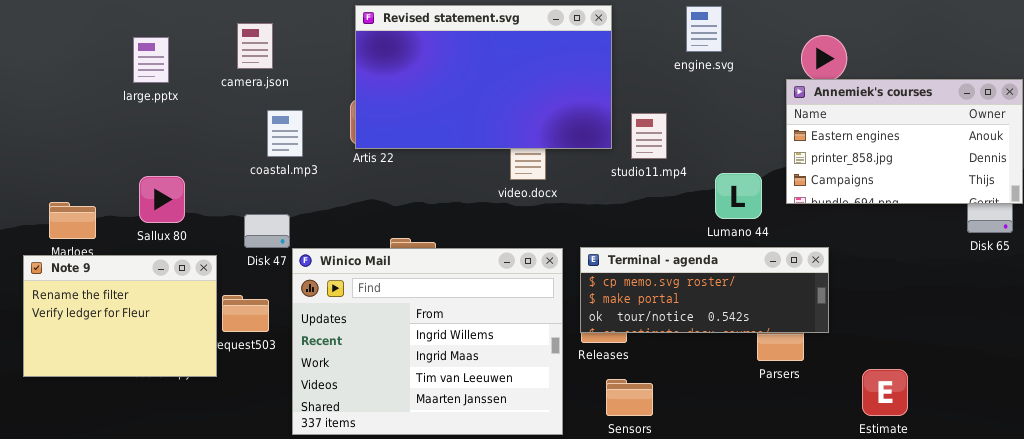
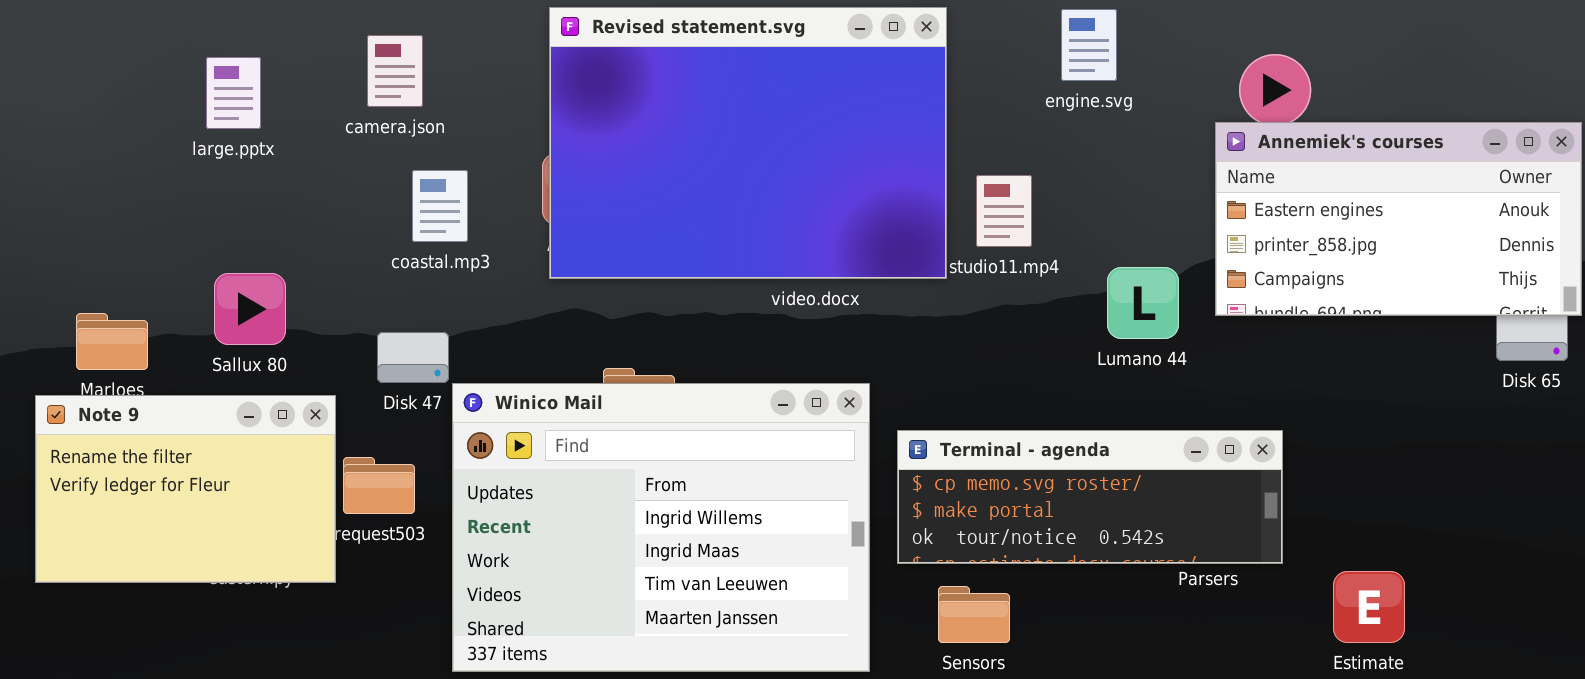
Revised statement.svg: [355,5,612,149] -> [549,7,947,279], resized
Terminal - agenda: [580,247,829,333] -> [897,430,1283,564], moved

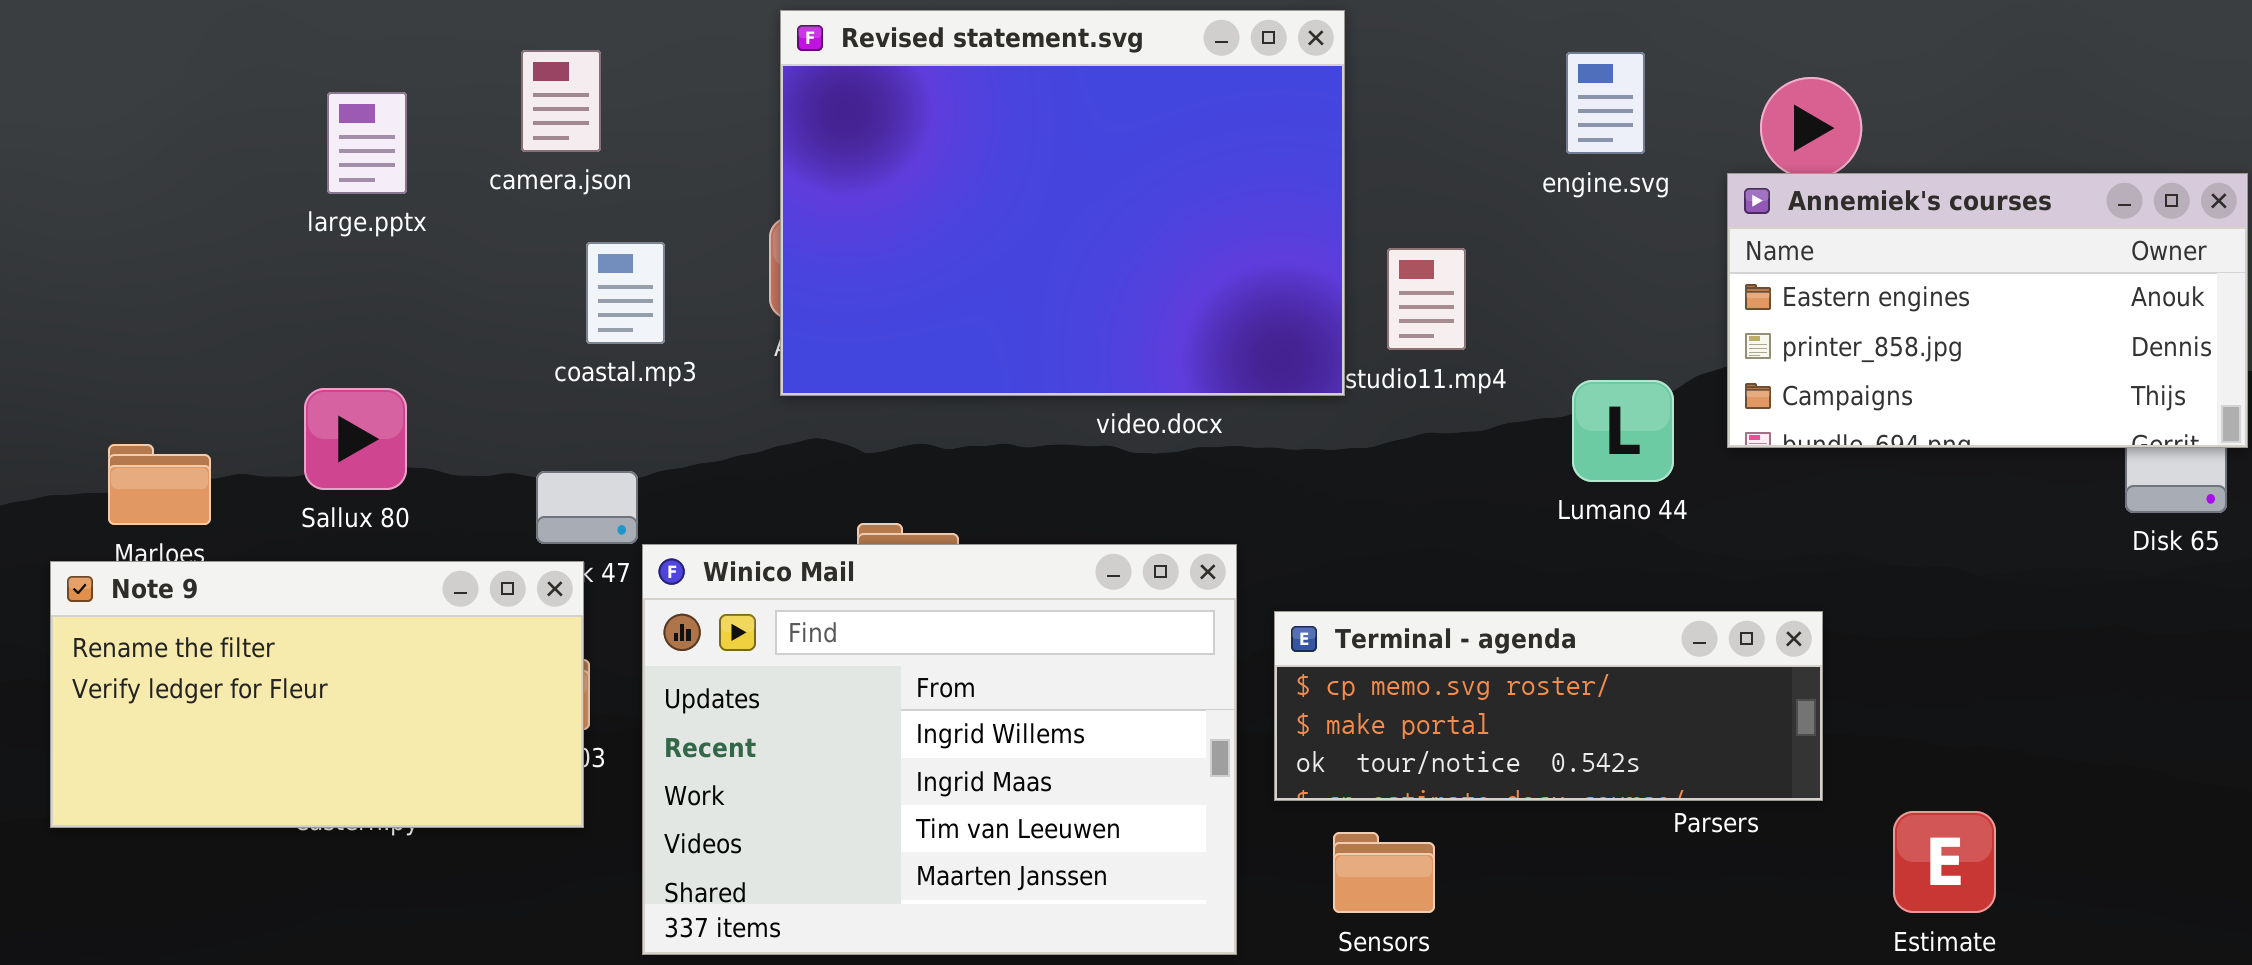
engine.svg: [1061,9,1117,81] -> [1566,52,1645,154], moved
large.pptx: [206,57,261,129] -> [327,92,407,194], moved
Note 9: [35,395,336,583] -> [50,561,584,828], resized

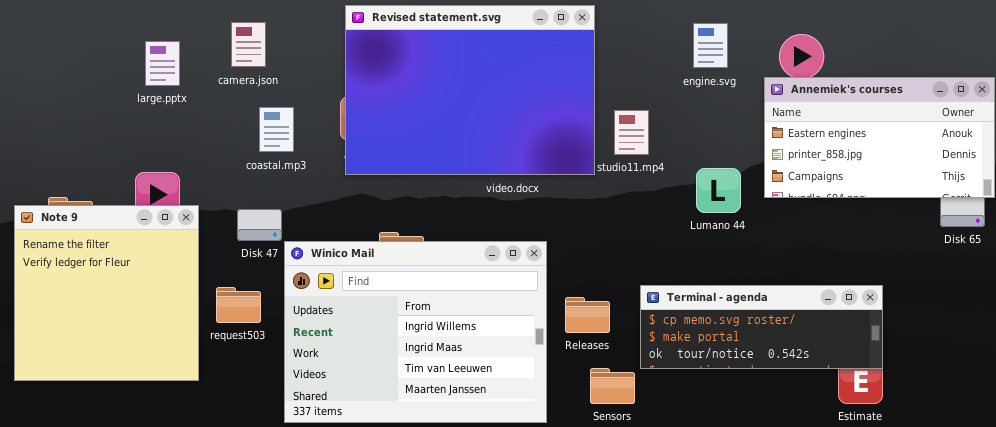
Note 9: [50,561,584,828] -> [14,205,199,381], moved, resized
Terminal - agenda: [1274,611,1823,801] -> [640,285,883,369], moved

